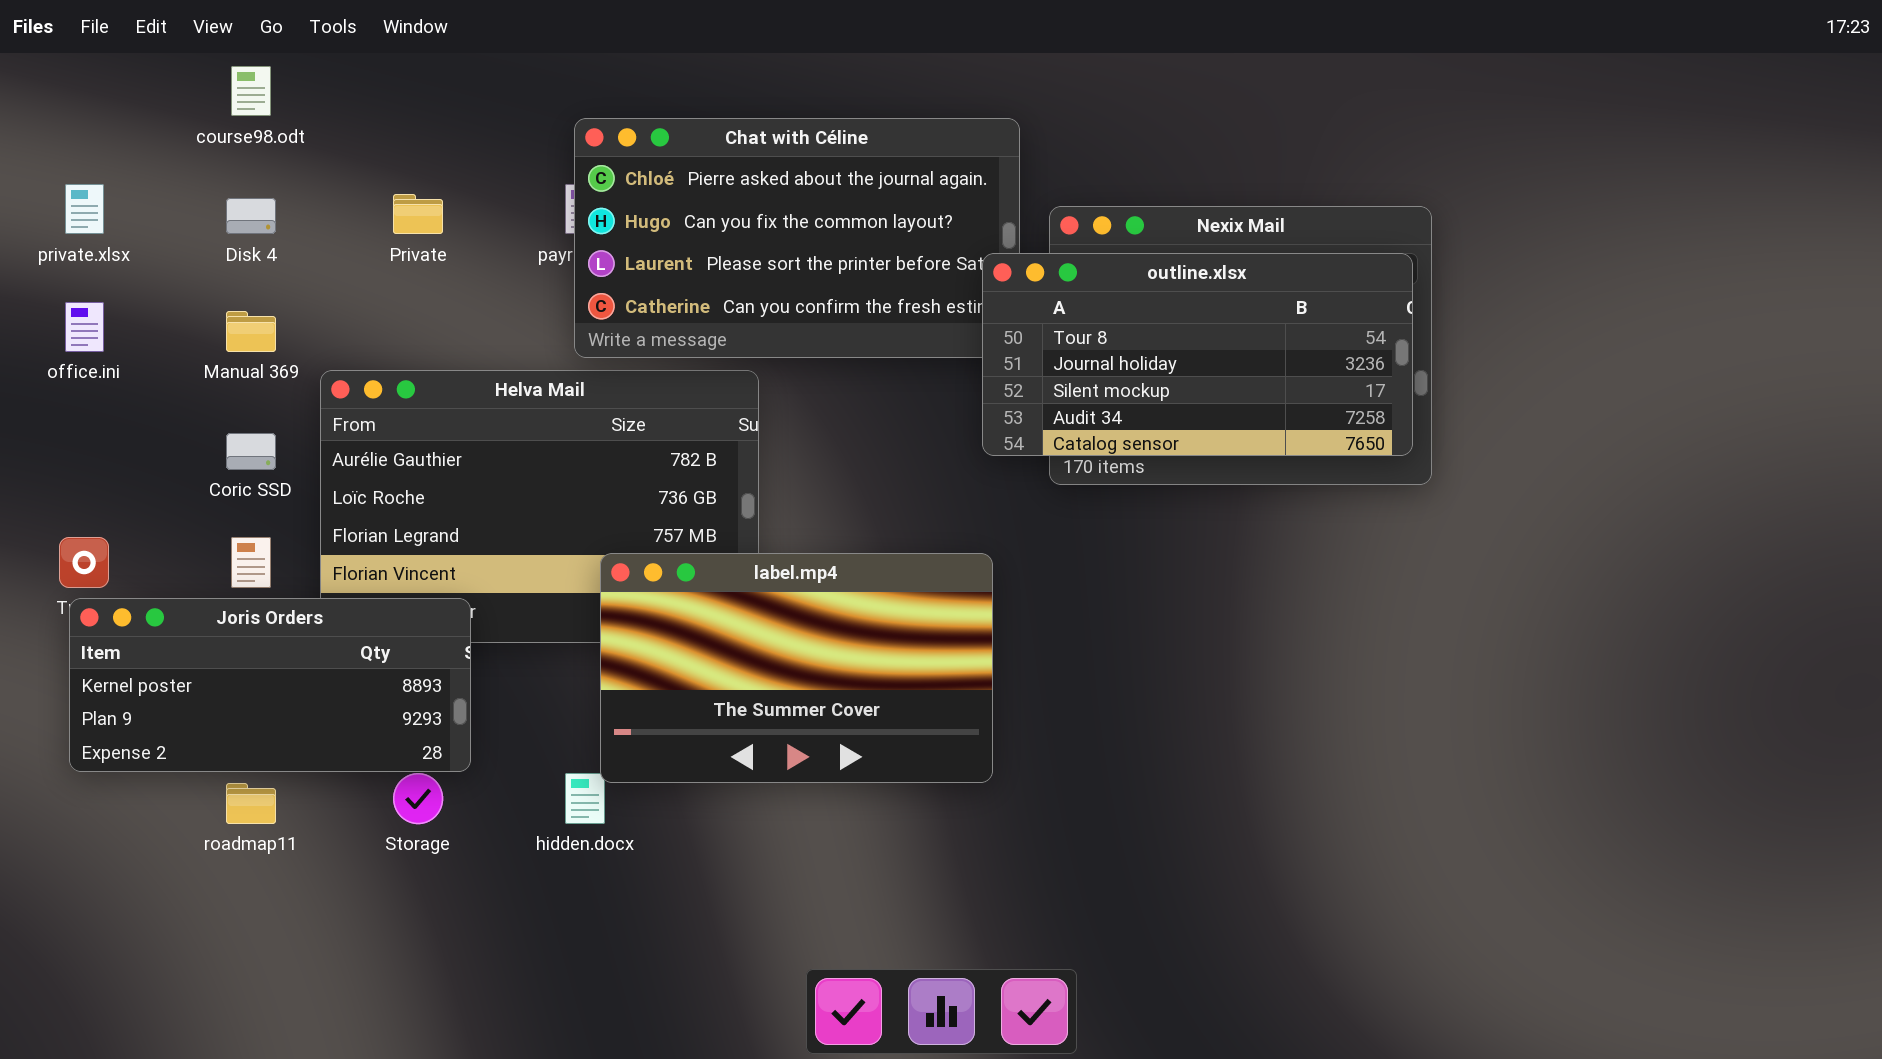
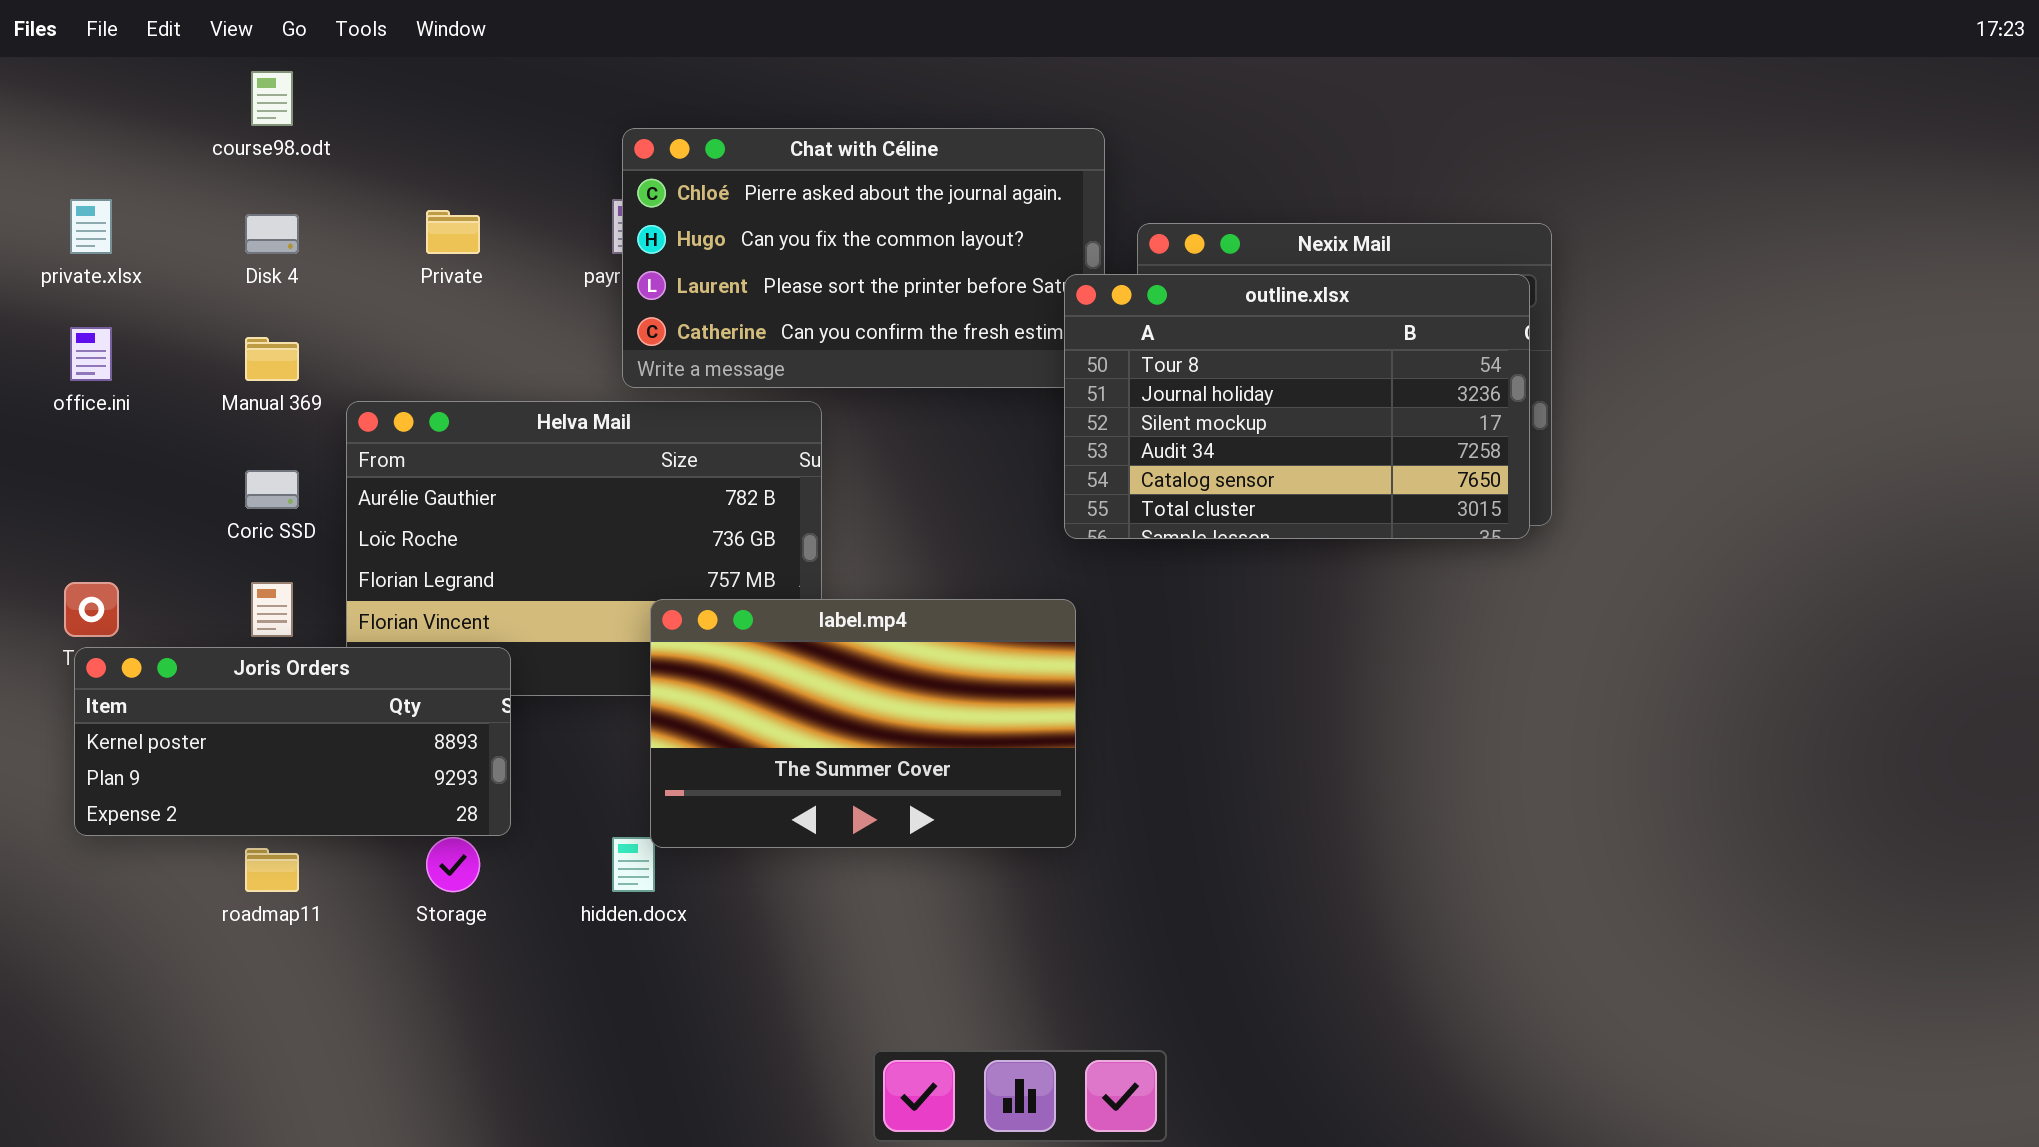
outline.xlsx: [982,253,1413,456] -> [1064,274,1530,539], resized

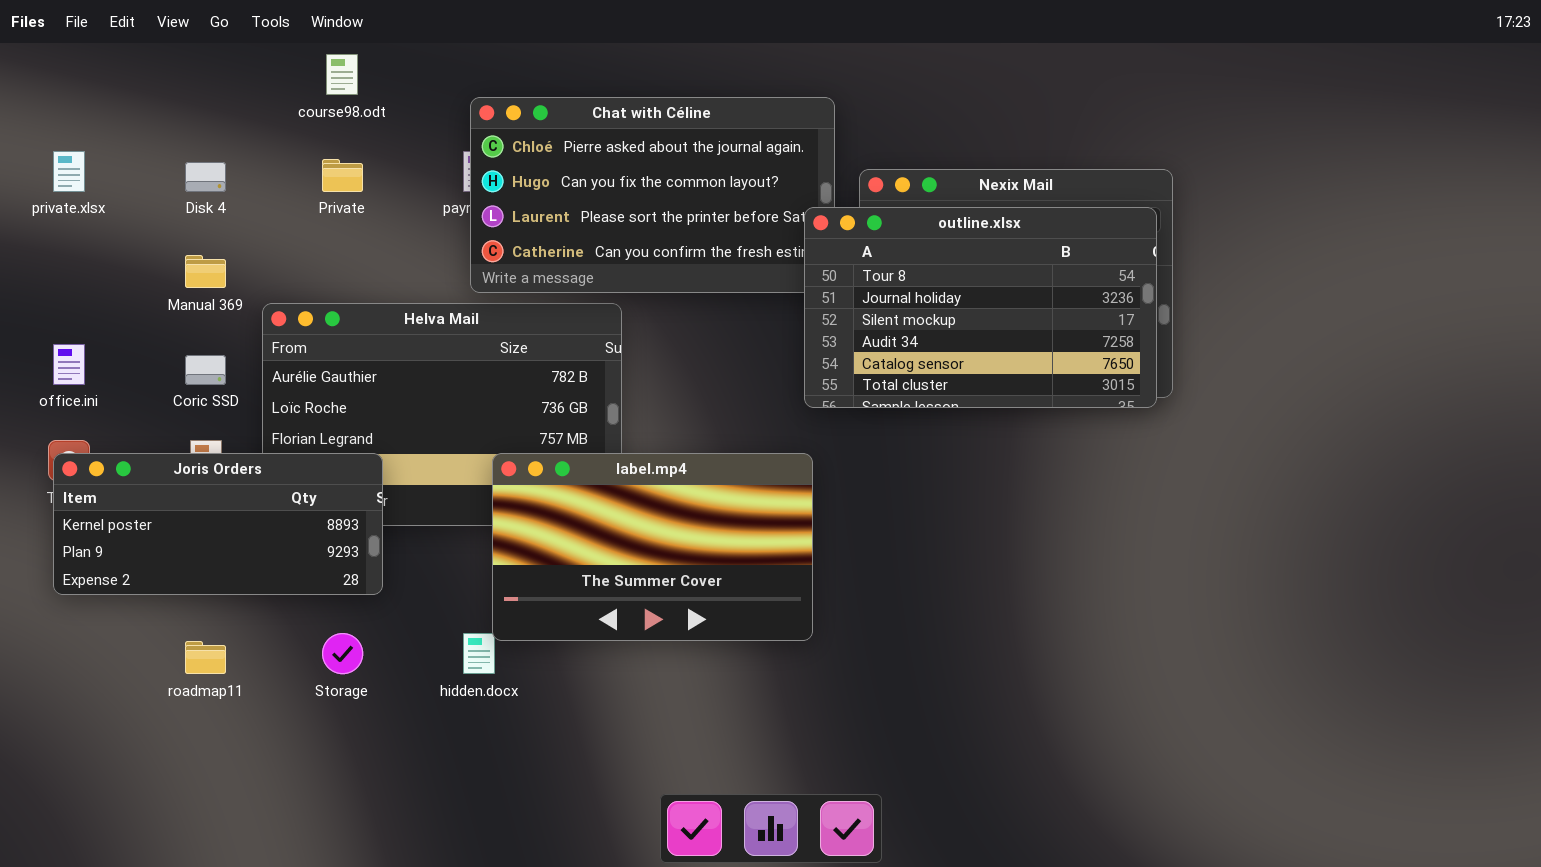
course98.odt: [251,71,293,126] -> [326,54,358,95], moved
office.ini: [70,327,112,381] -> [53,344,85,385], moved
Joris Orders: [74,647,511,836] -> [53,453,383,595], moved

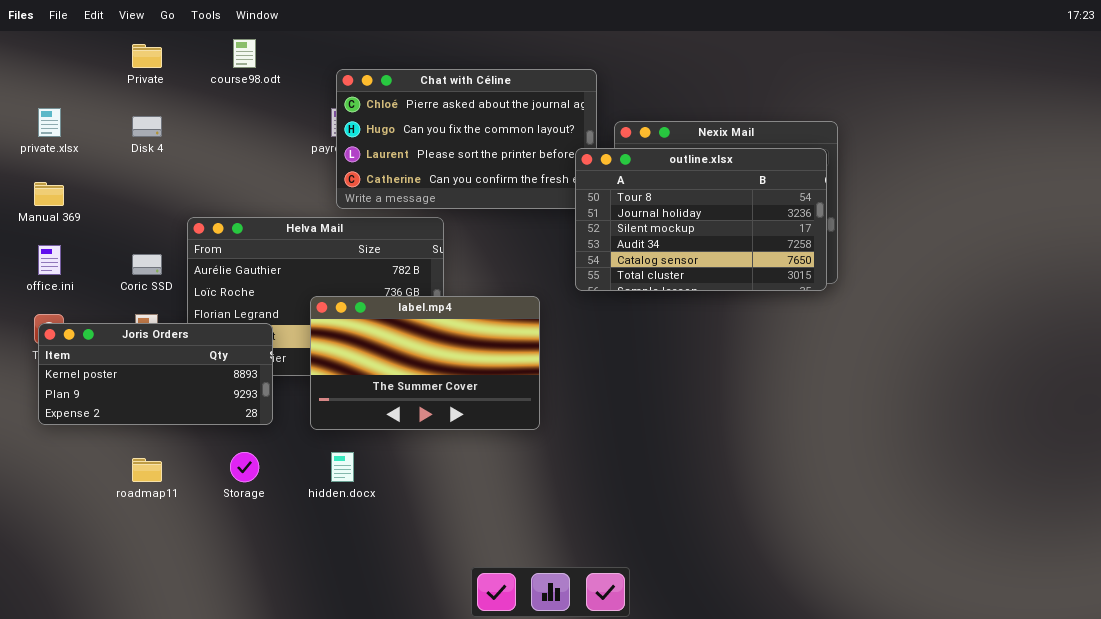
Private: [322,159,363,192] -> [132,44,162,68], moved
Manual 369: [185,255,226,288] -> [34,182,64,206], moved
label.mp4: [492,453,813,641] -> [310,296,540,430], moved

